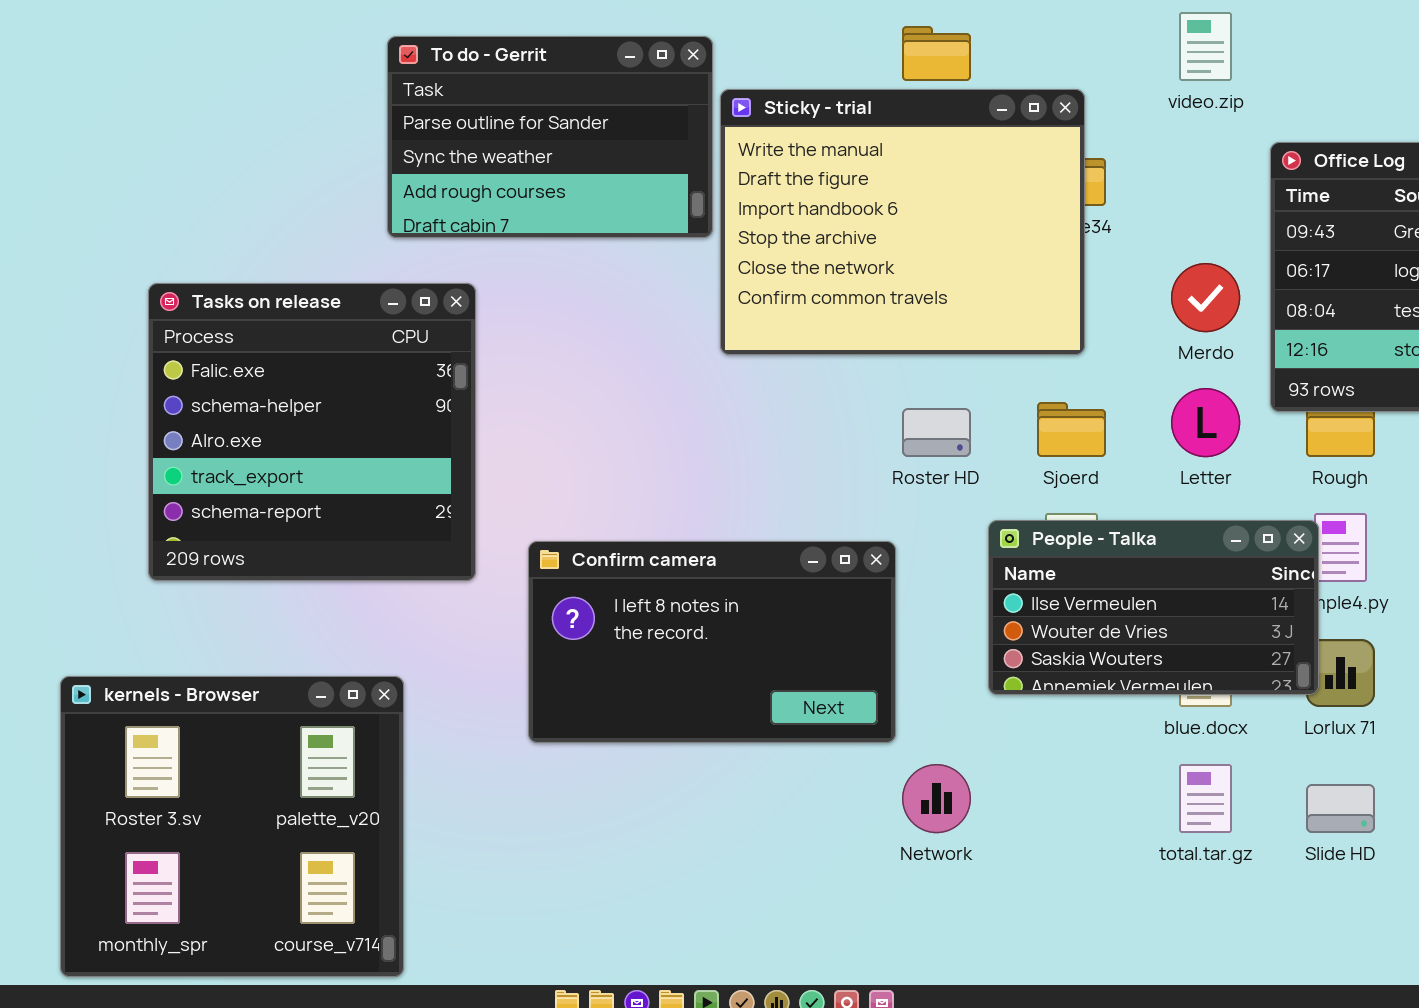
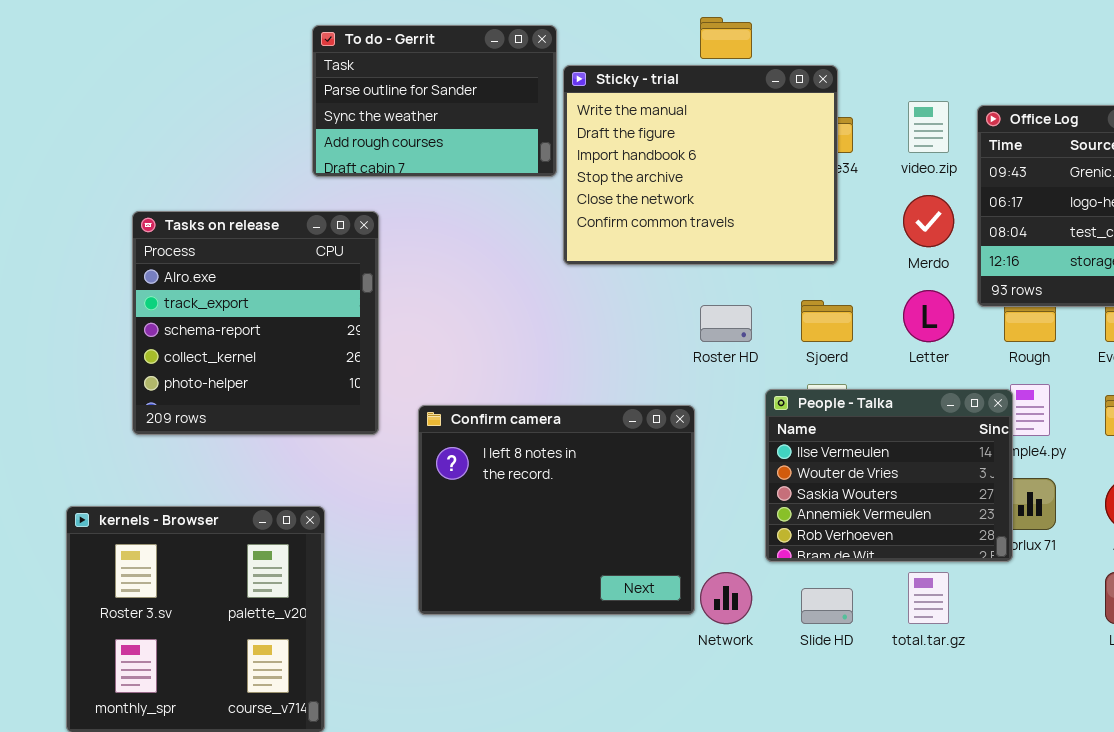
video.zip: [1179,12,1232,81] -> [908,101,949,153], moved
Tasks on release: [148,283,476,581] -> [132,211,379,435], scrolled down 2 rows
People - Talka: [988,520,1319,695] -> [765,389,1013,562], resized
Confirm camera: [528,541,896,743] -> [418,405,695,615], resized
Slide HD: [1306,784,1375,833] -> [801,588,853,624], moved

